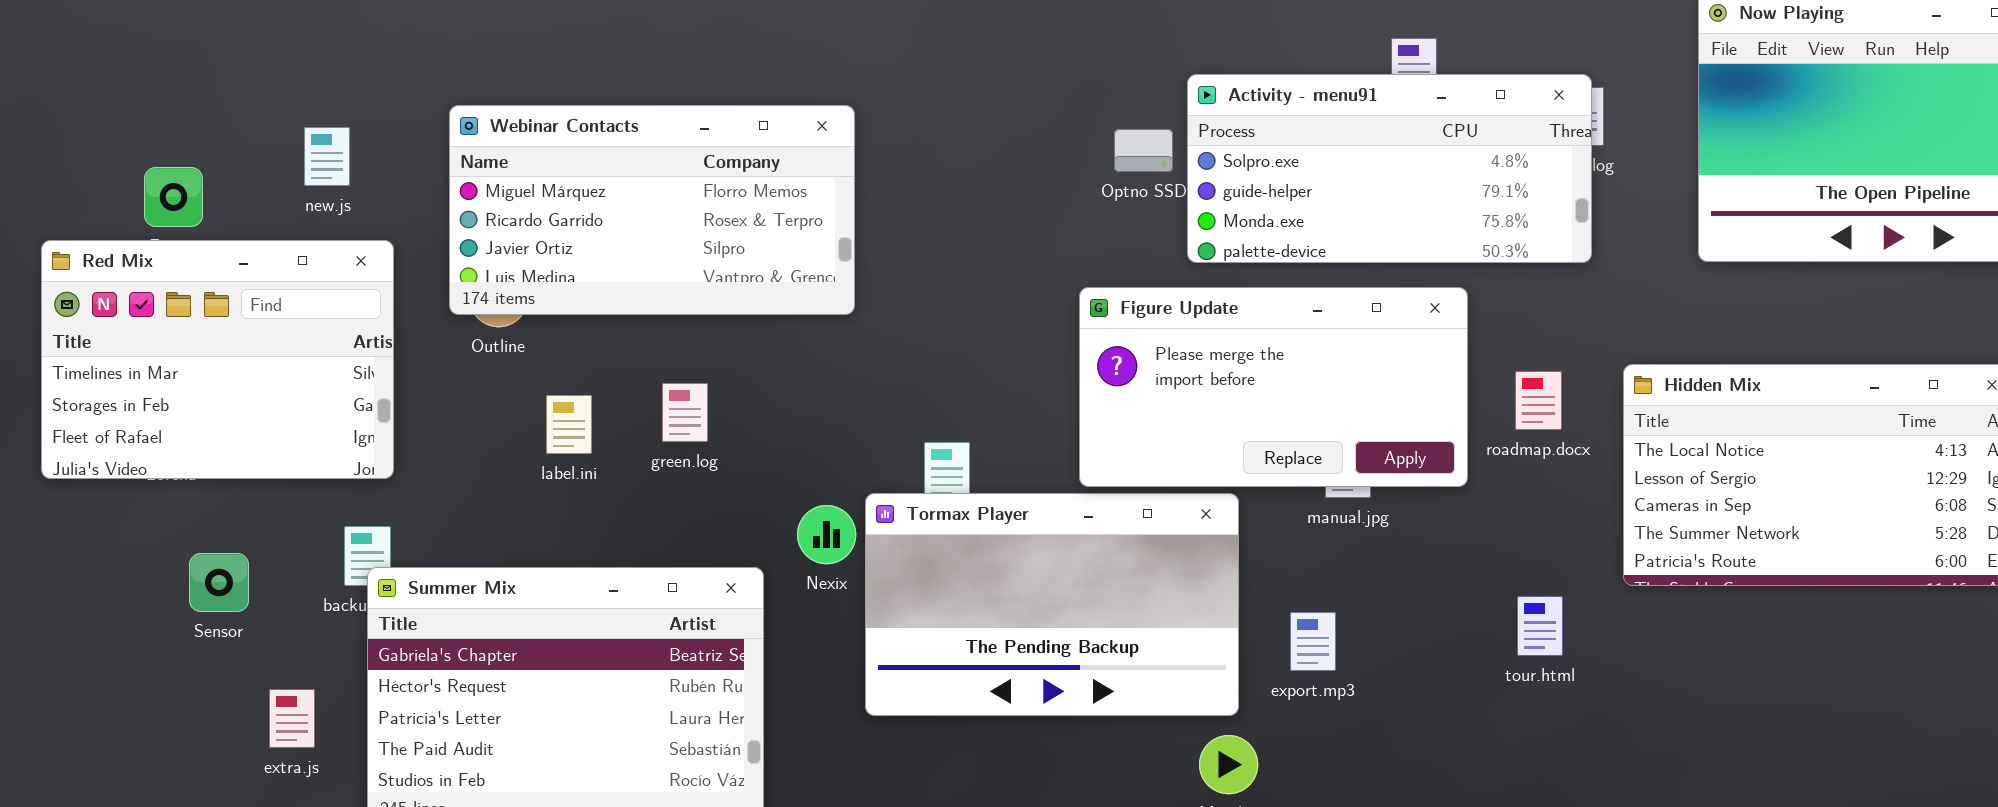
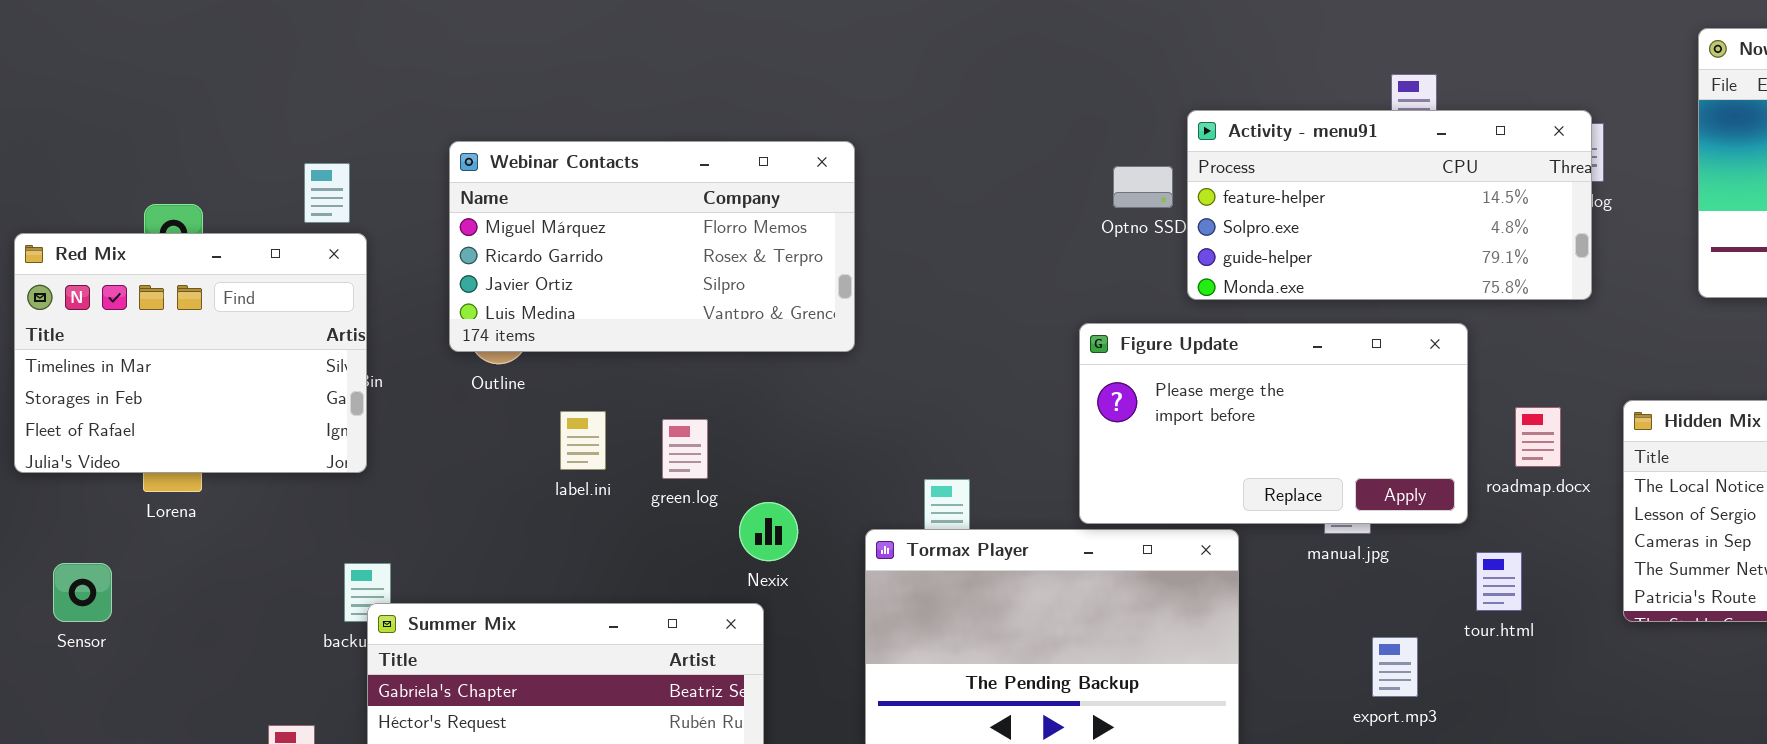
Activity - menu91: [1187,74,1592,263] -> [1187,110,1592,300], scrolled up 1 row
Red Mix: [41,240,394,479] -> [14,233,367,473], moved
label.ini: [546,395,592,454] -> [560,411,606,470], moved
Nexix: [797,505,856,564] -> [739,502,798,561], moved
Sensor: [189,553,249,612] -> [53,563,112,622], moved
tour.html: [1517,596,1563,656] -> [1476,552,1522,611], moved
export.mp3: [1290,612,1336,671] -> [1372,637,1418,697], moved

